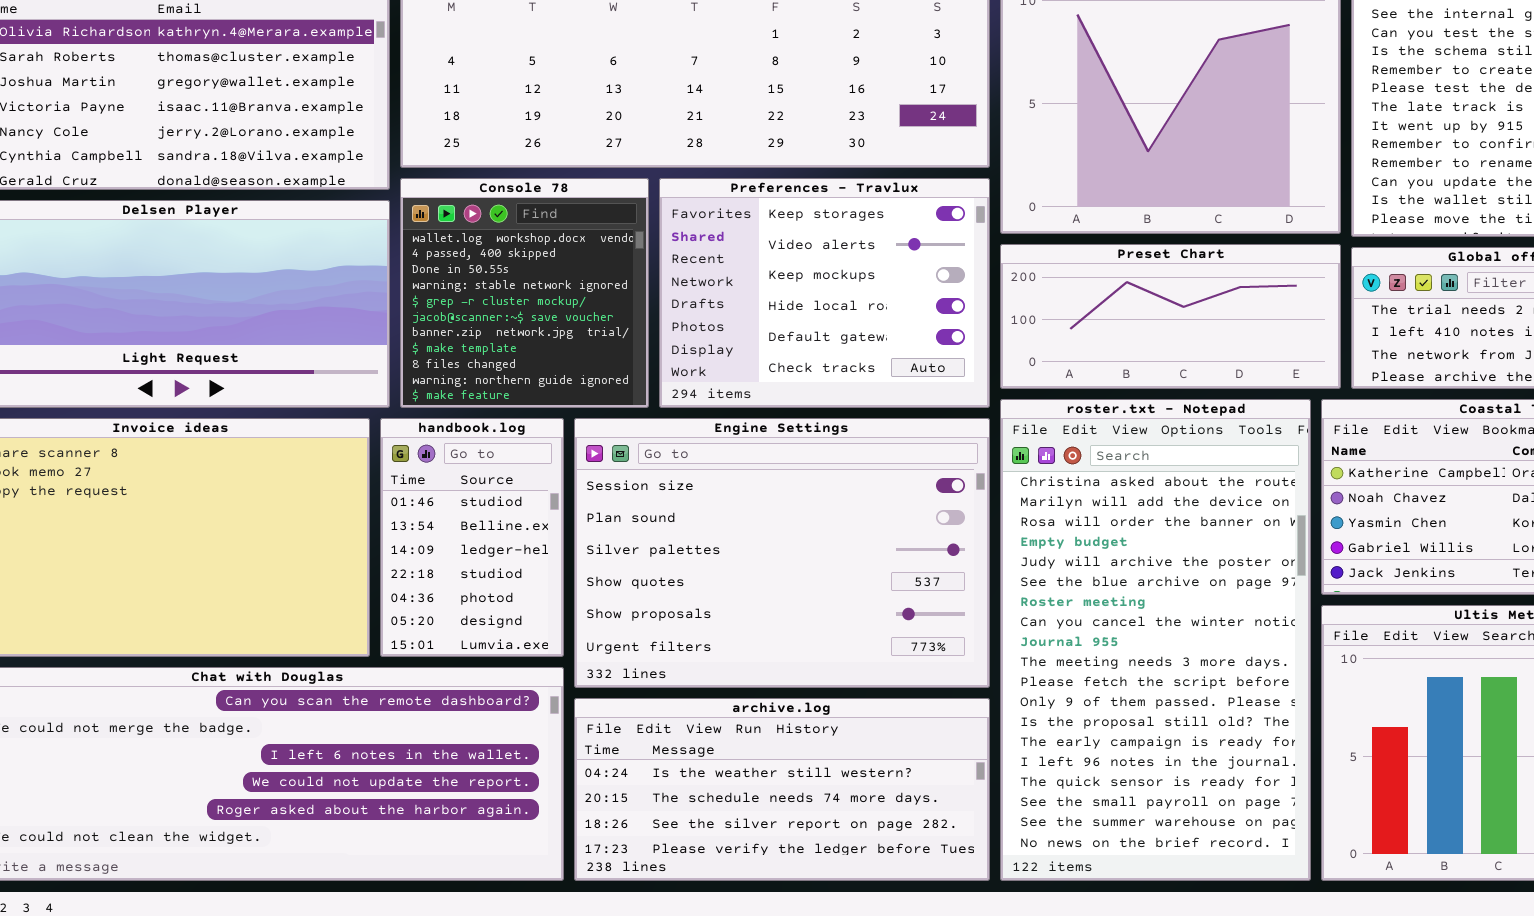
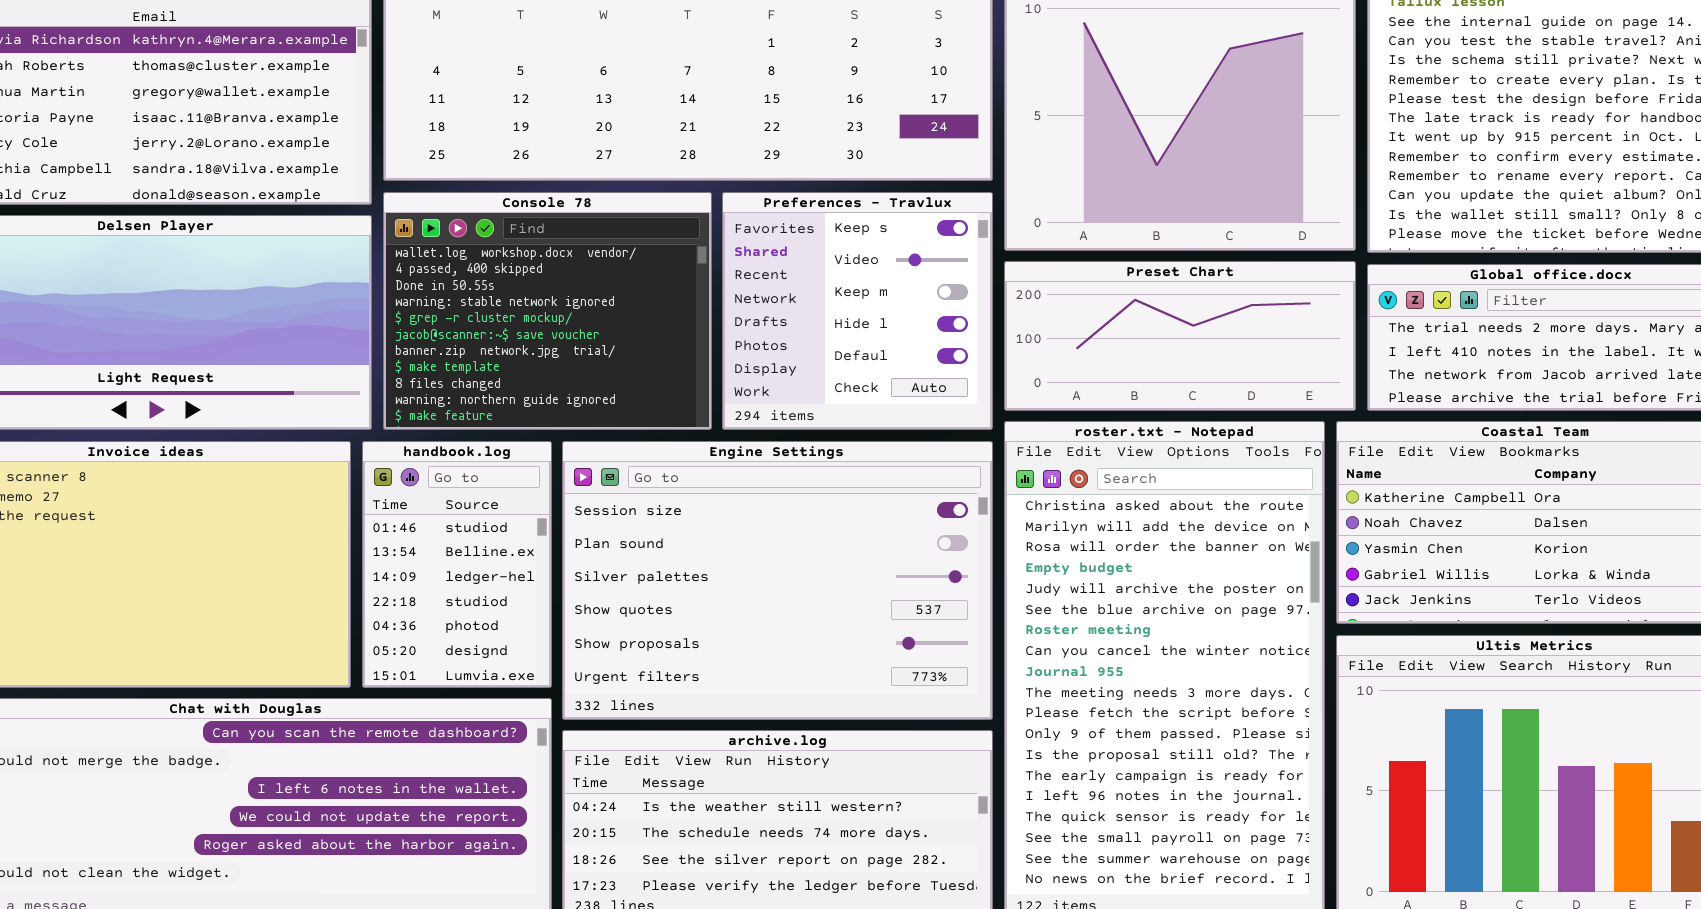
Console 78: [400,178,649,408] -> [383,192,712,430], resized
Preferences - Travlux: [659,178,990,408] -> [722,192,993,430], resized

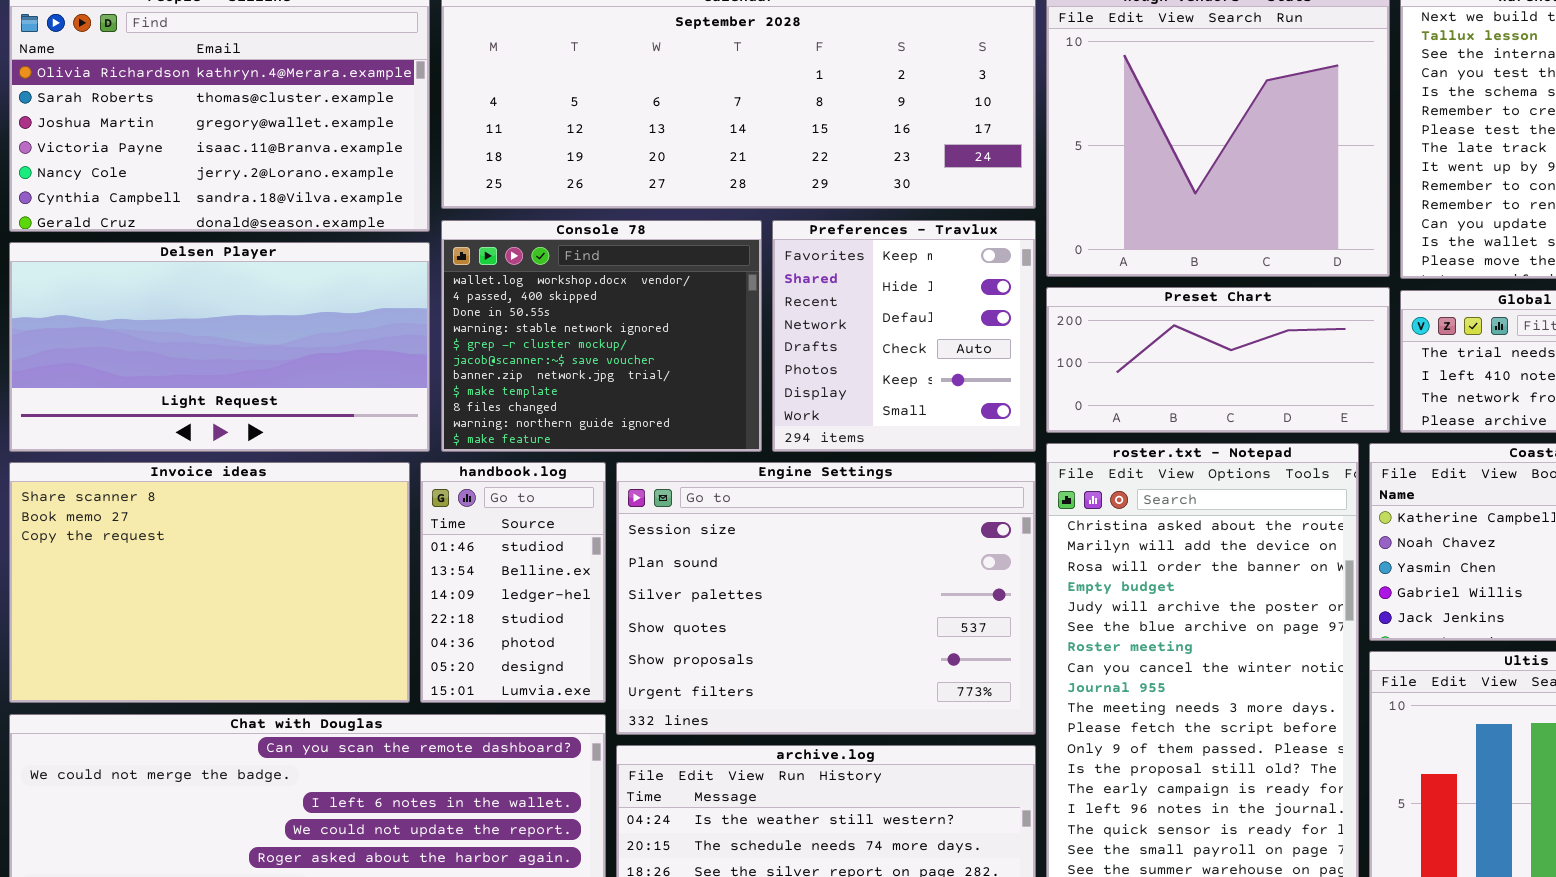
Preferences - Travlux: [722,192,993,430] -> [772,220,1036,452], scrolled down 2 rows

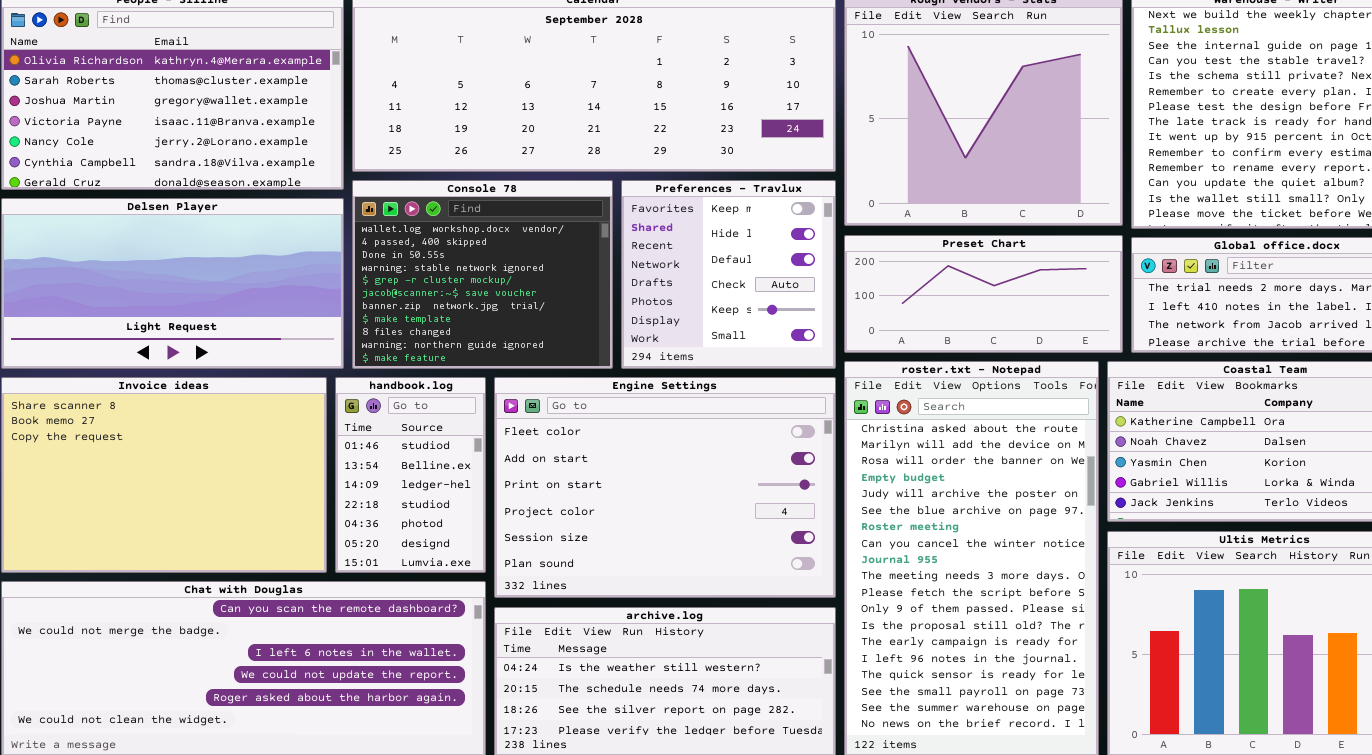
Engine Settings: [616,462,1036,735] -> [494,377,836,598], scrolled up 4 rows

